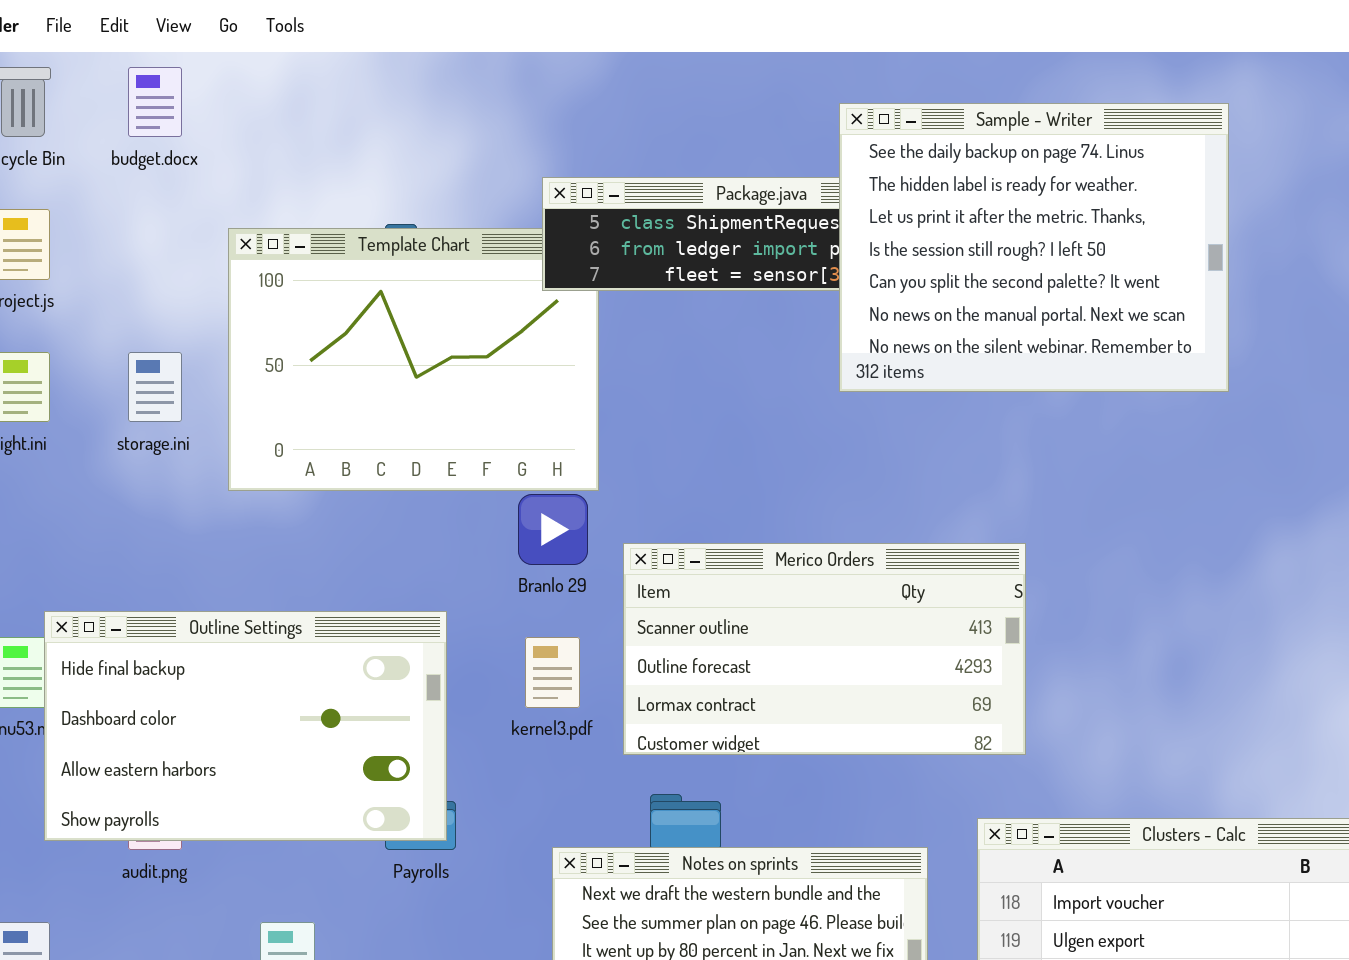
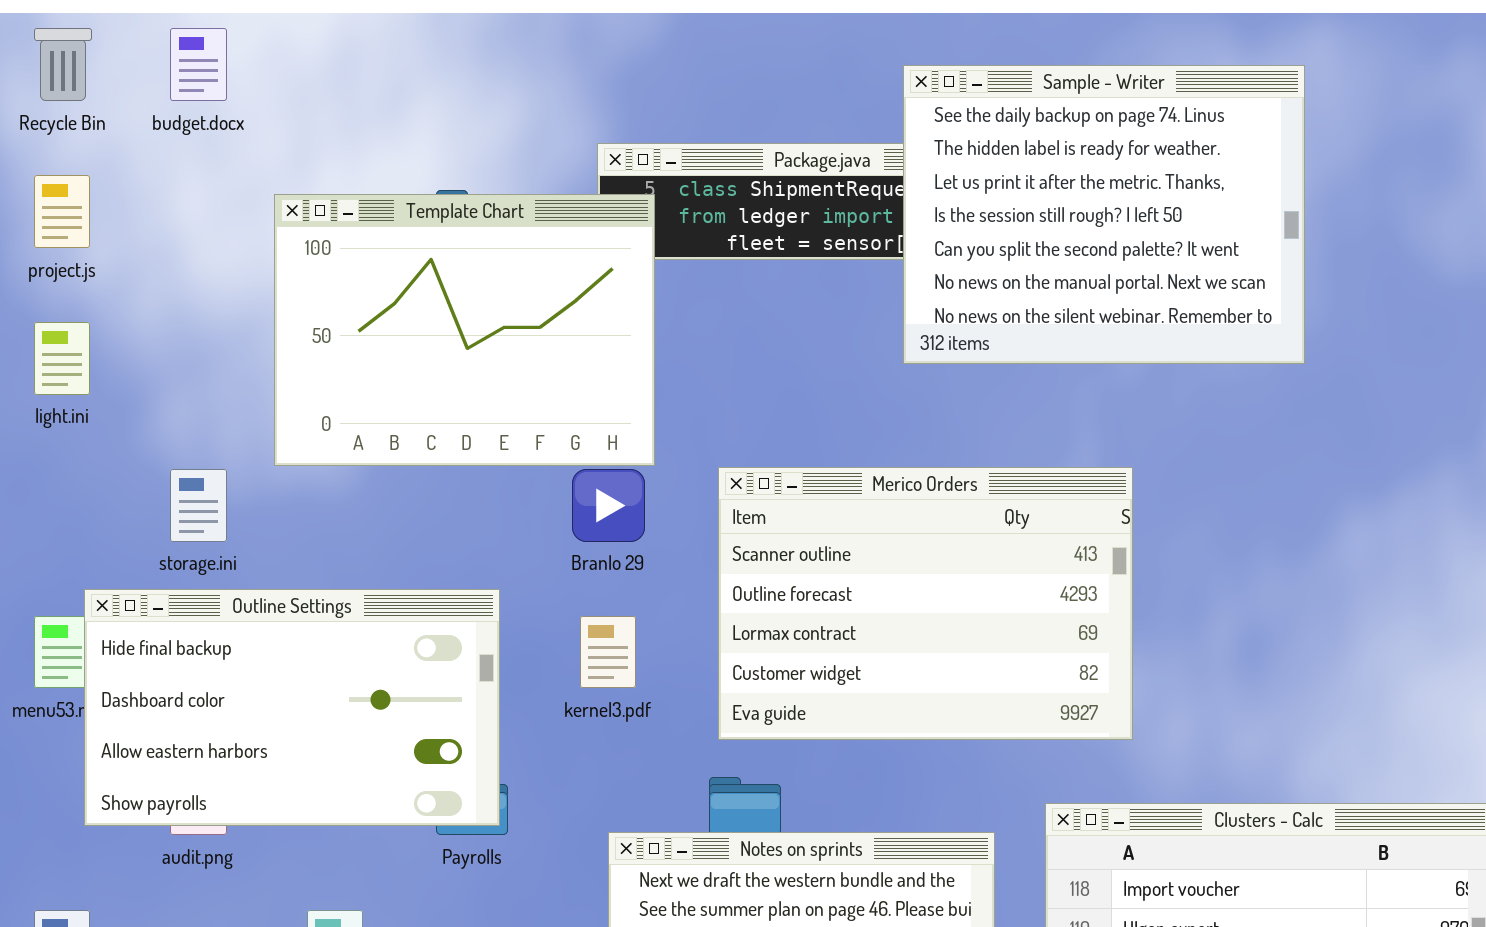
Template Chart: [228,228,599,491] -> [274,194,655,466], raised
storage.ini: [128,352,182,422] -> [170,469,227,542], moved
Merico Orders: [623,543,1026,755] -> [718,467,1133,740], moved, resized

